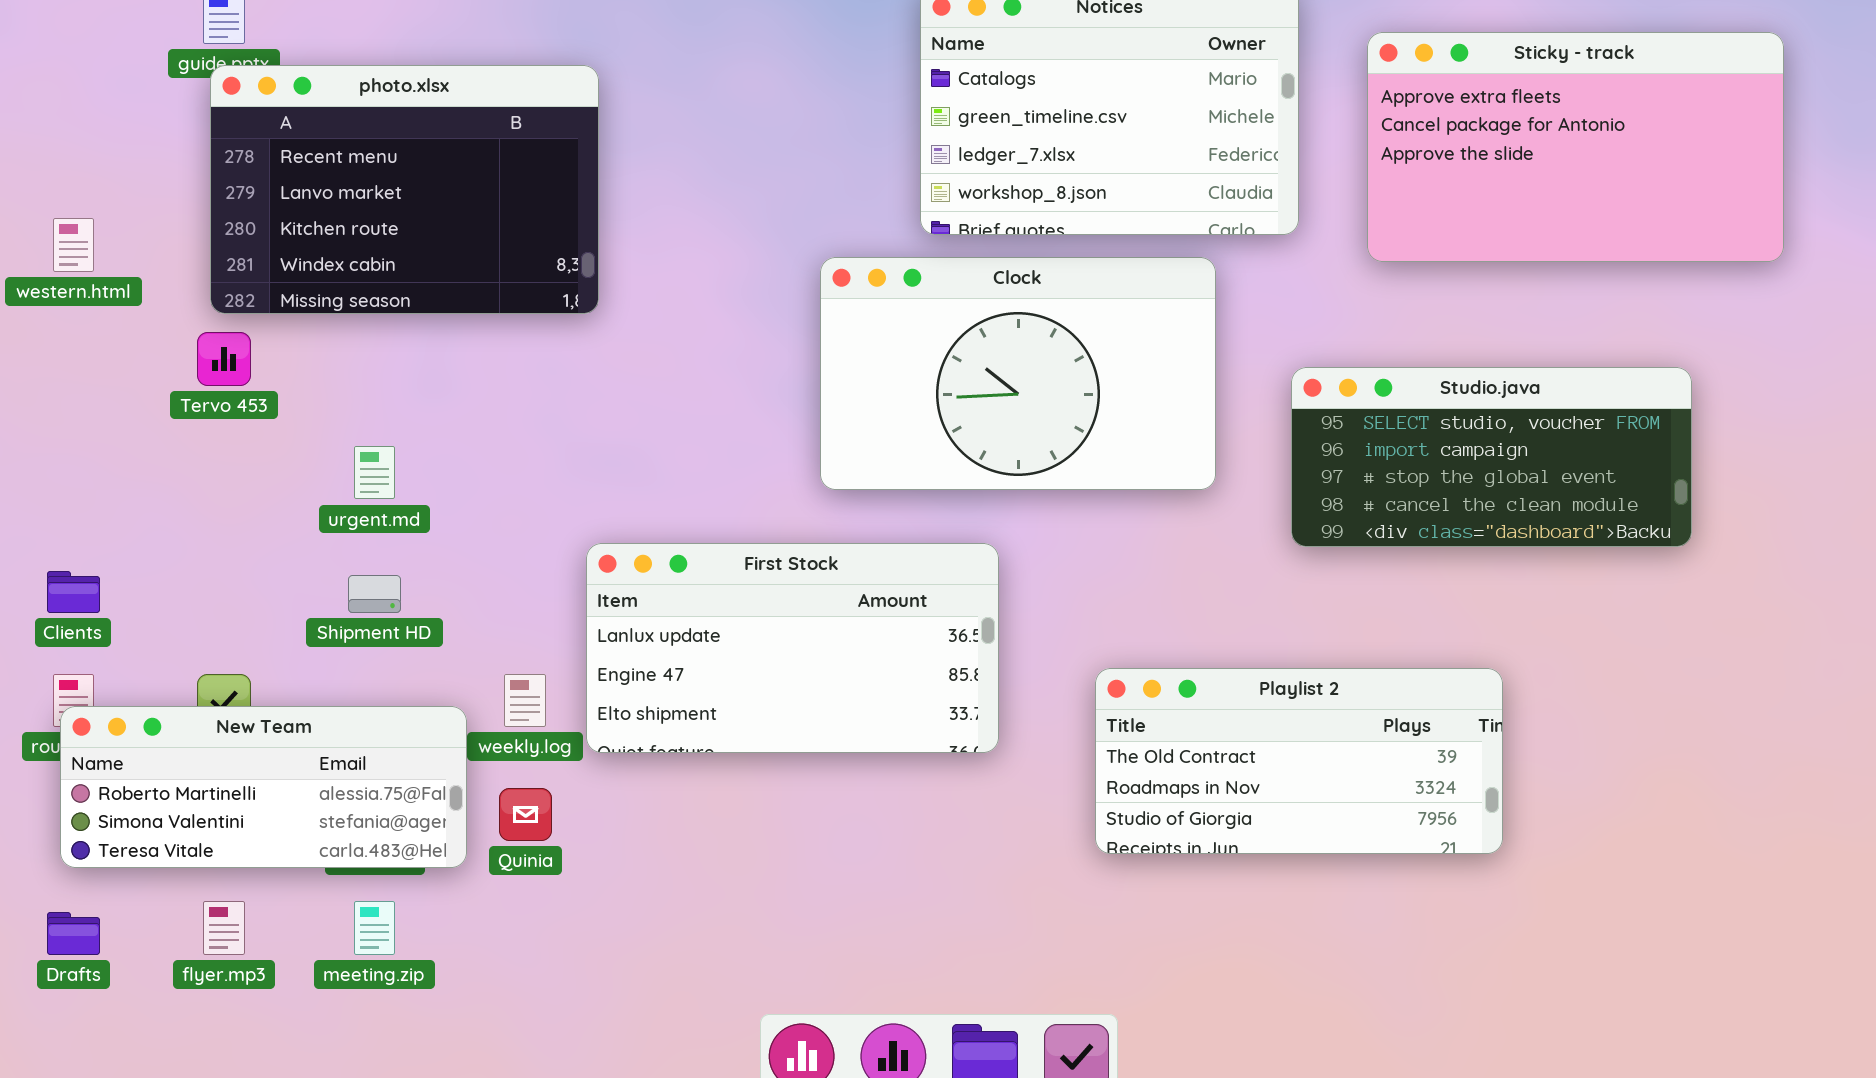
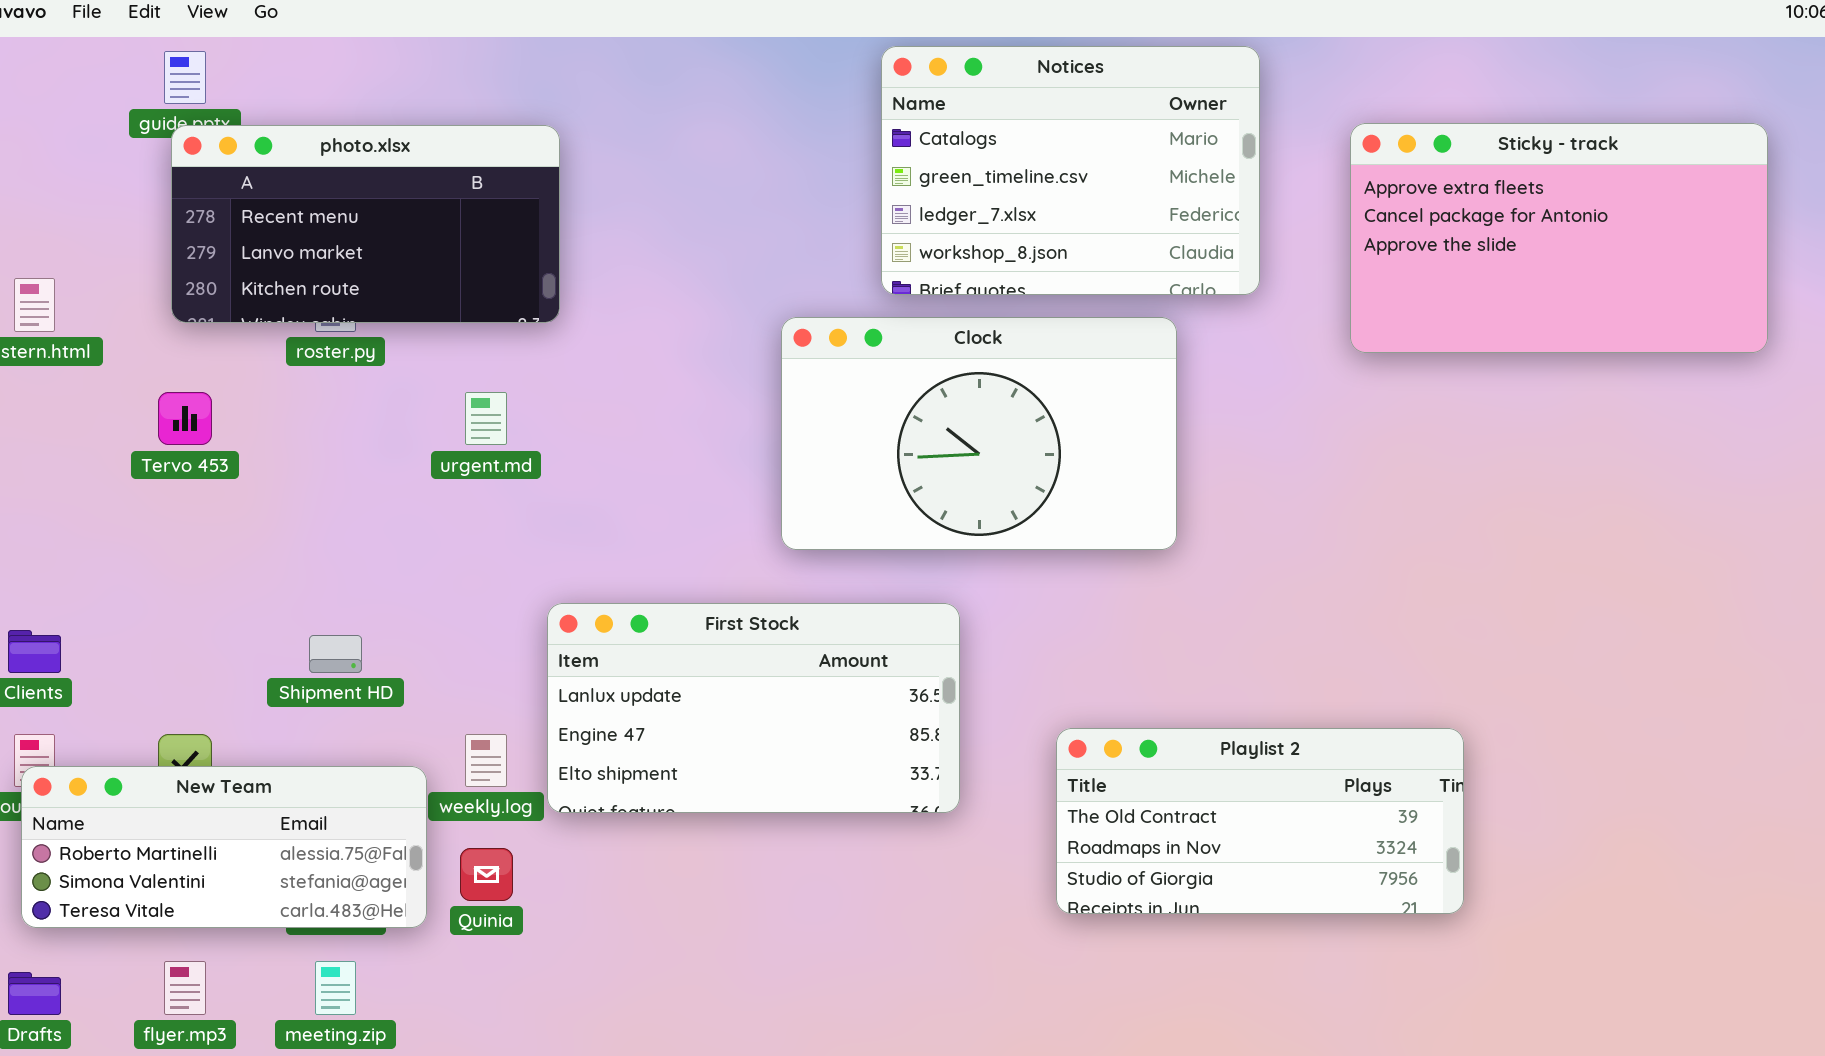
Sticky - track: [1367,32,1784,262] -> [1350,123,1768,353], moved
photo.xlsx: [210,65,599,314] -> [171,125,560,323], resized
Studio.java: [1291,367,1692,547] -> none, closed
urgent.md: [354,446,395,499] -> [465,392,507,445], moved

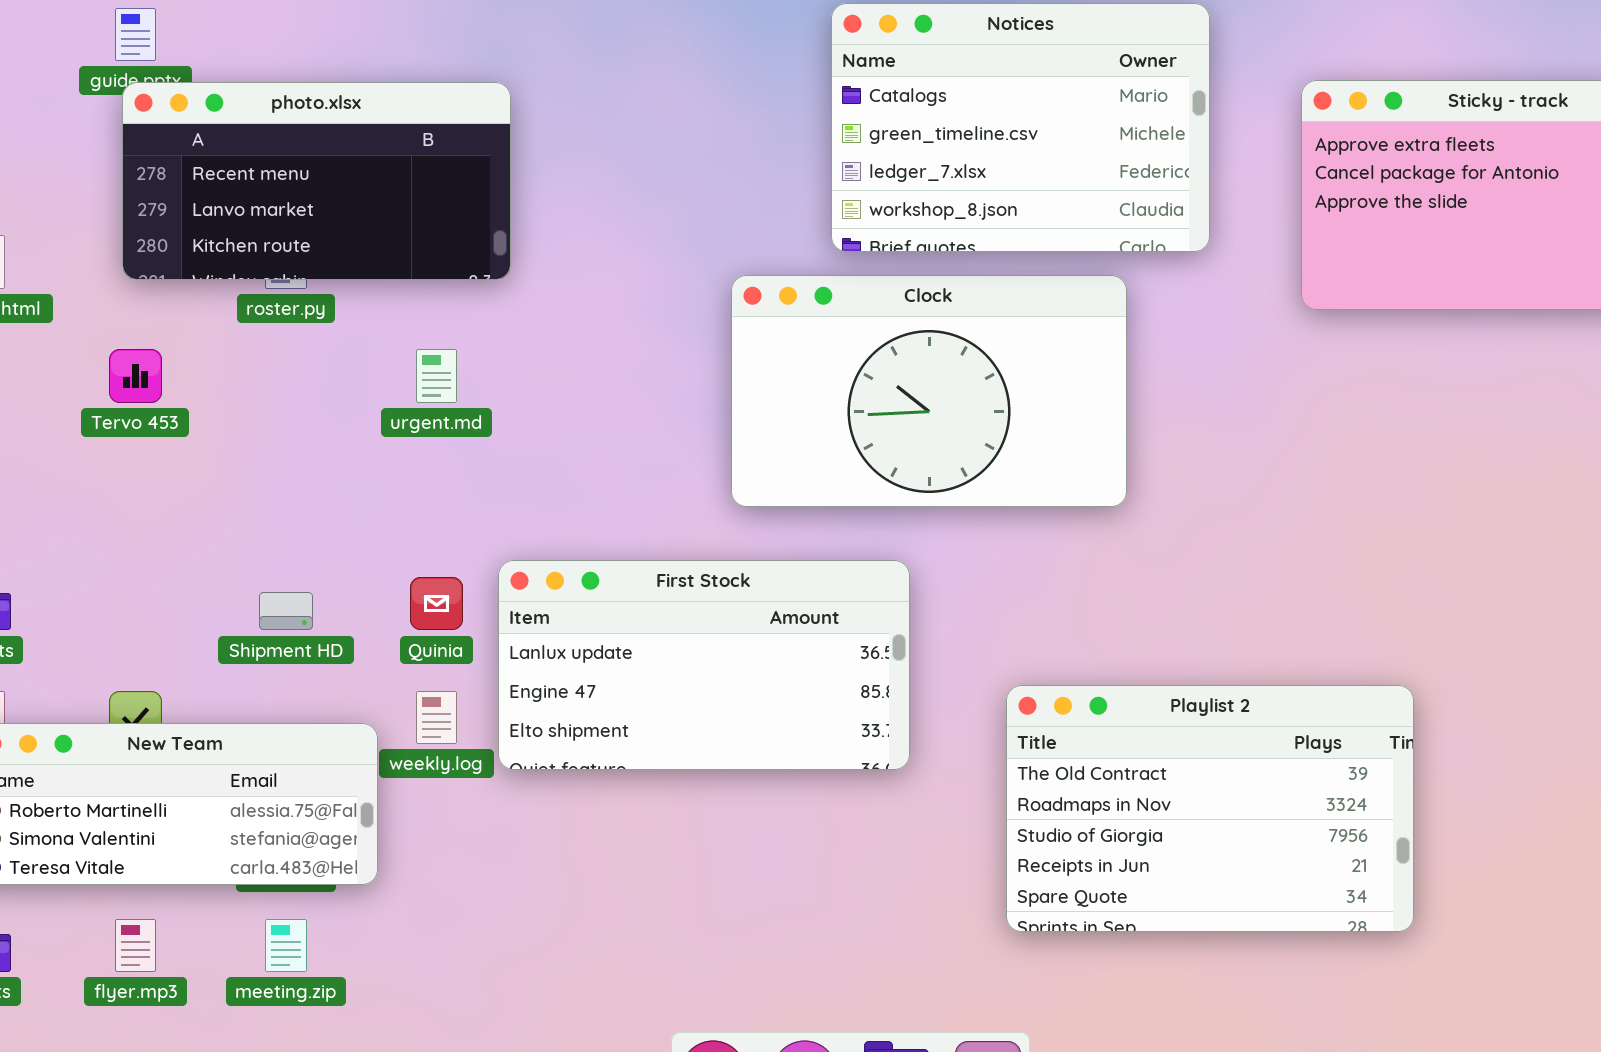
Playlist 2: [1056,728,1464,914] -> [1006,685,1414,932], resized
Quinia: [460,848,513,901] -> [410,577,463,630], moved

